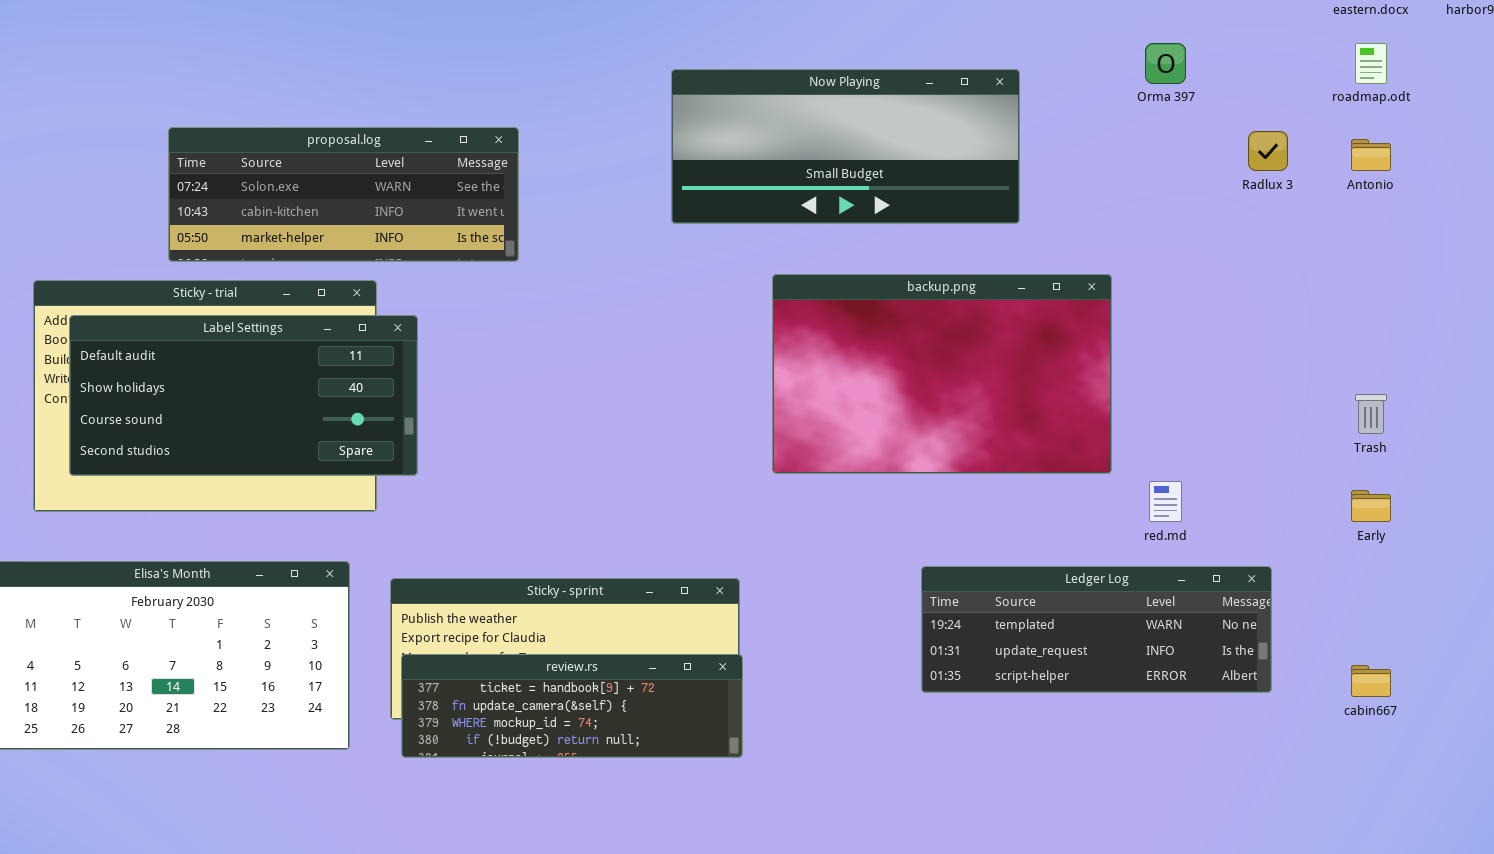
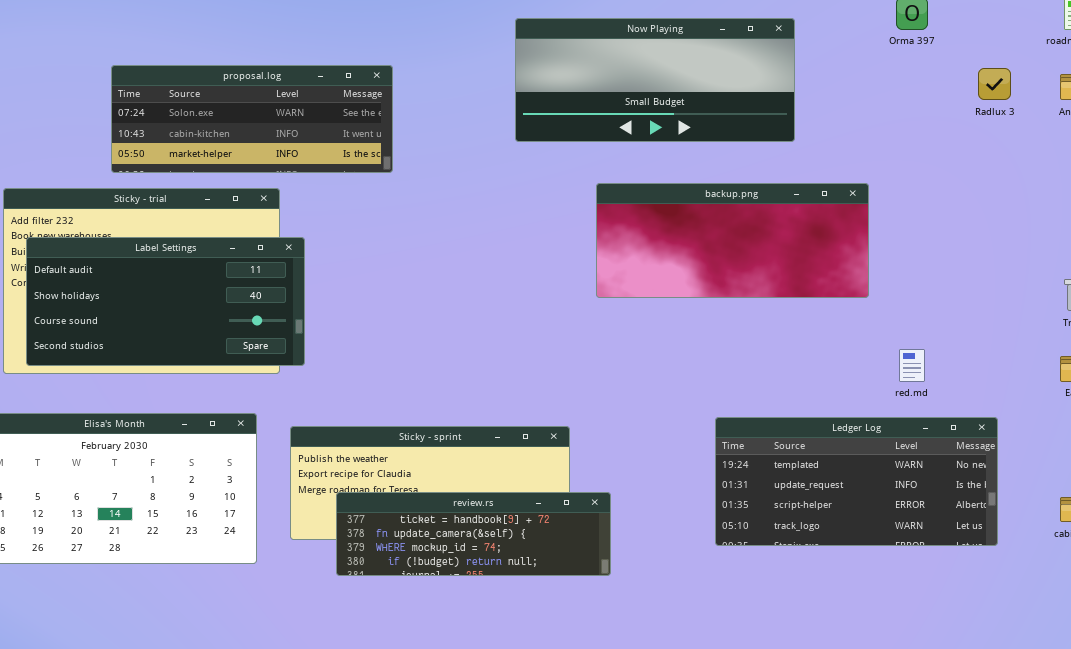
backup.png: [772,274,1112,474] -> [596,183,869,298], resized
Label Settings: [69,315,418,476] -> [26,237,305,366], moved
Ledger Log: [921,566,1272,693] -> [715,417,998,546], resized
review.rs: [401,654,743,758] -> [336,492,611,576], moved

